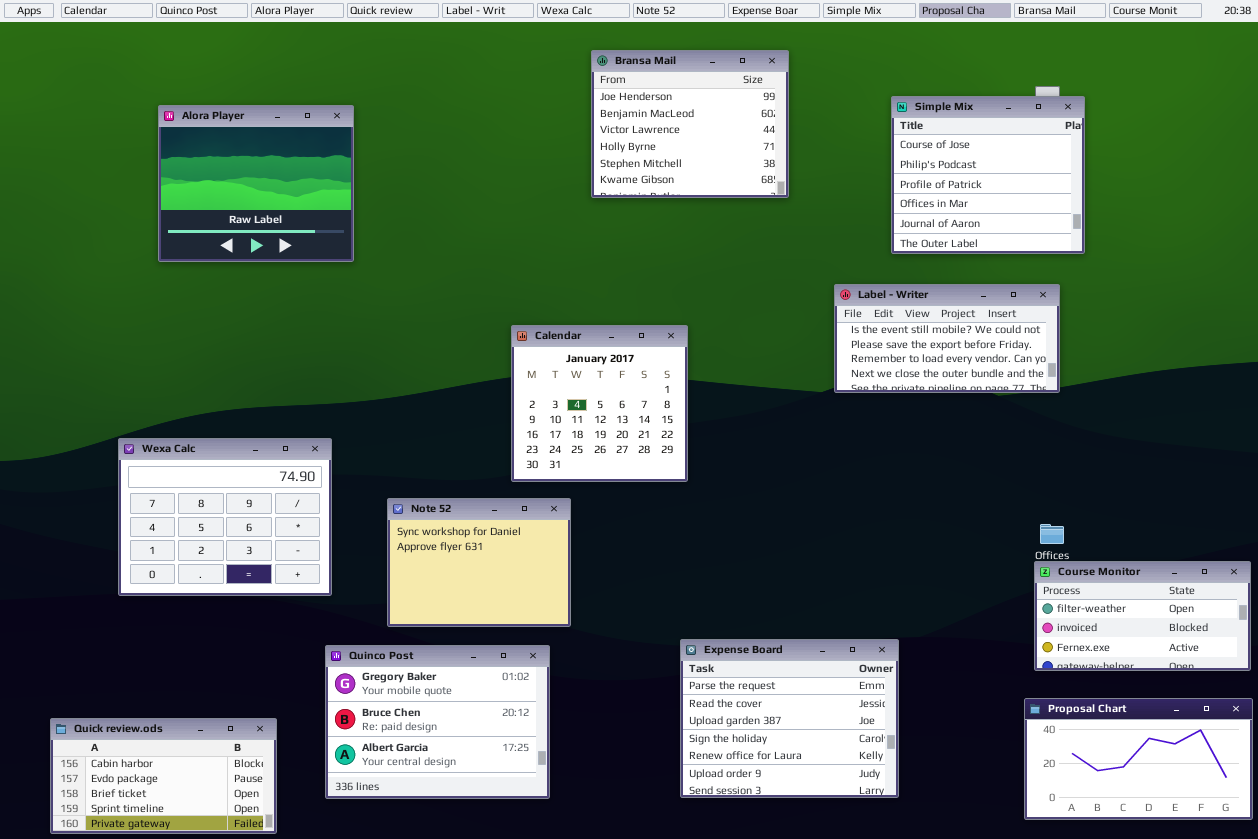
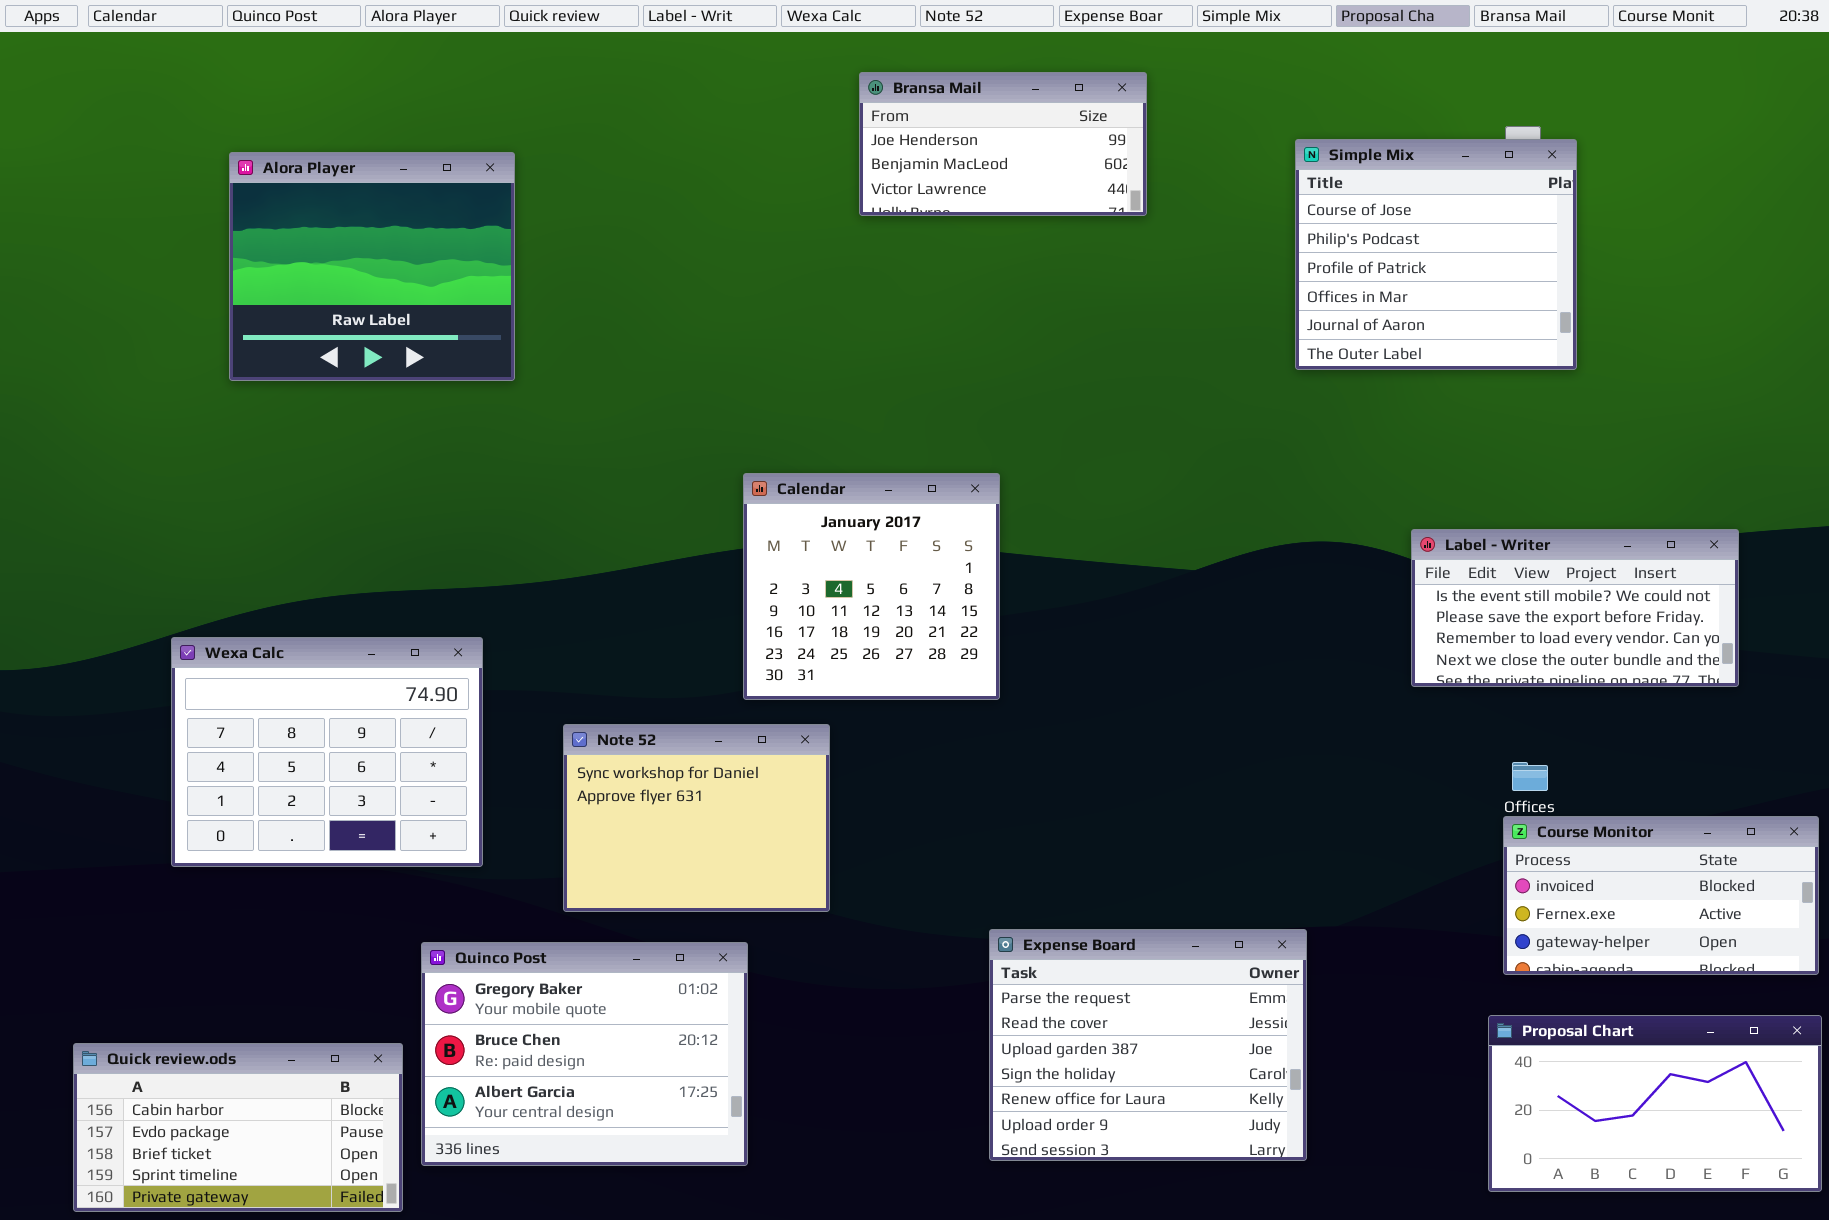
Bransa Mail: [591,50,789,198] -> [859,72,1147,216], resized
Label - Writer: [834,284,1060,393] -> [1411,529,1739,687], moved
Course Monitor: [1034,561,1251,671] -> [1503,816,1819,975], scrolled down 1 row
Quinco Post: [325,645,550,799] -> [421,942,748,1166], moved

